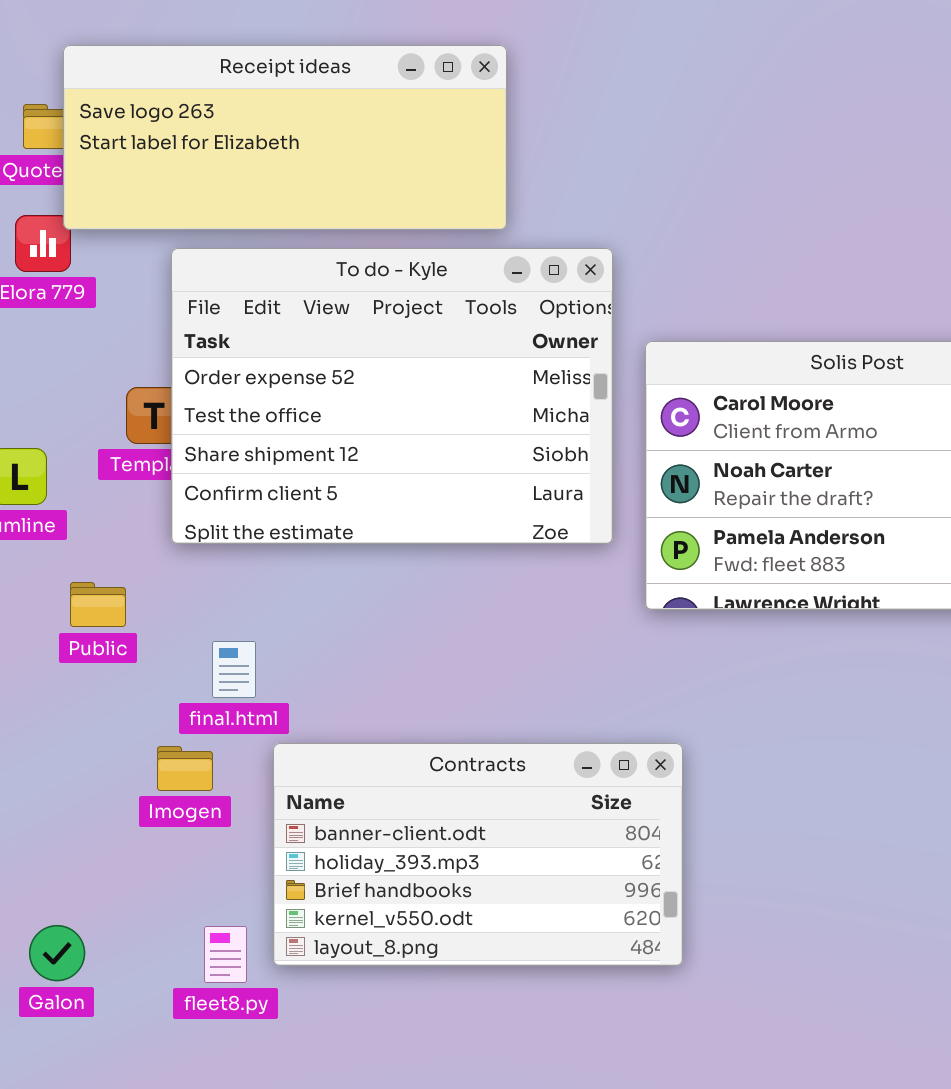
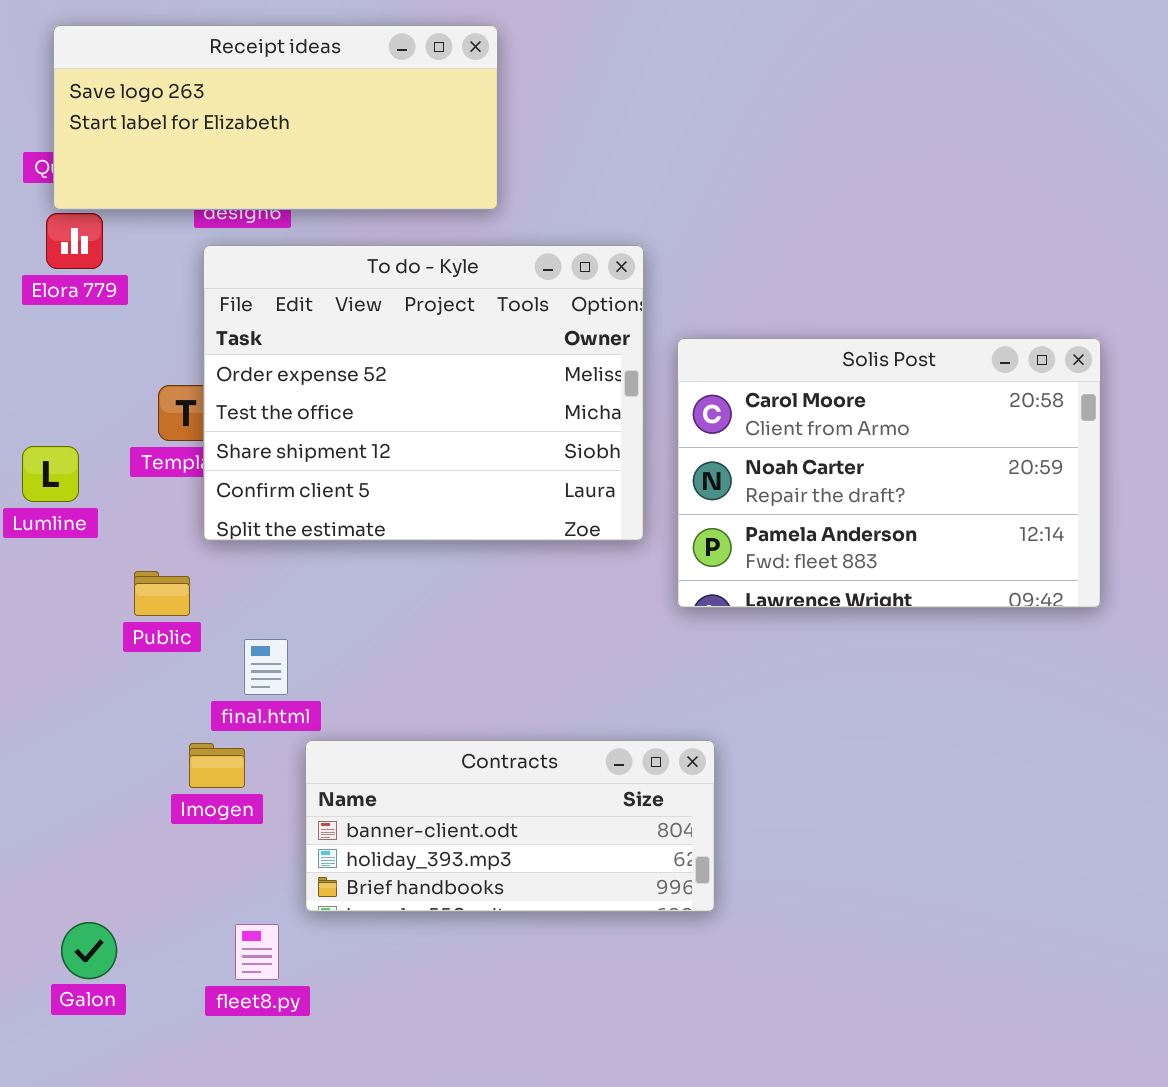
Receipt ideas: [63,45,507,230] -> [53,25,498,210], moved
Public: [70,582,126,627] -> [134,571,190,616], moved
Contracts: [273,743,683,966] -> [305,740,715,912], resized

